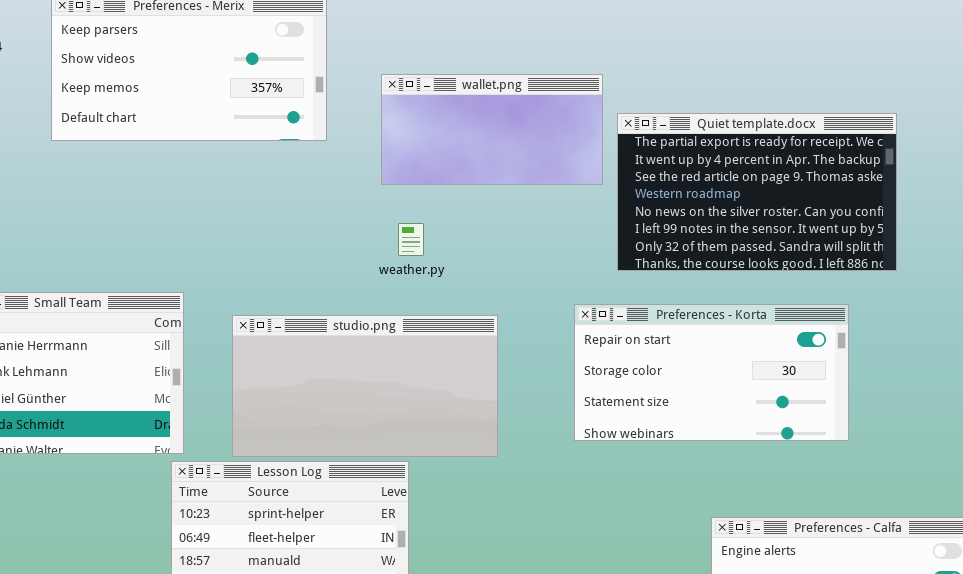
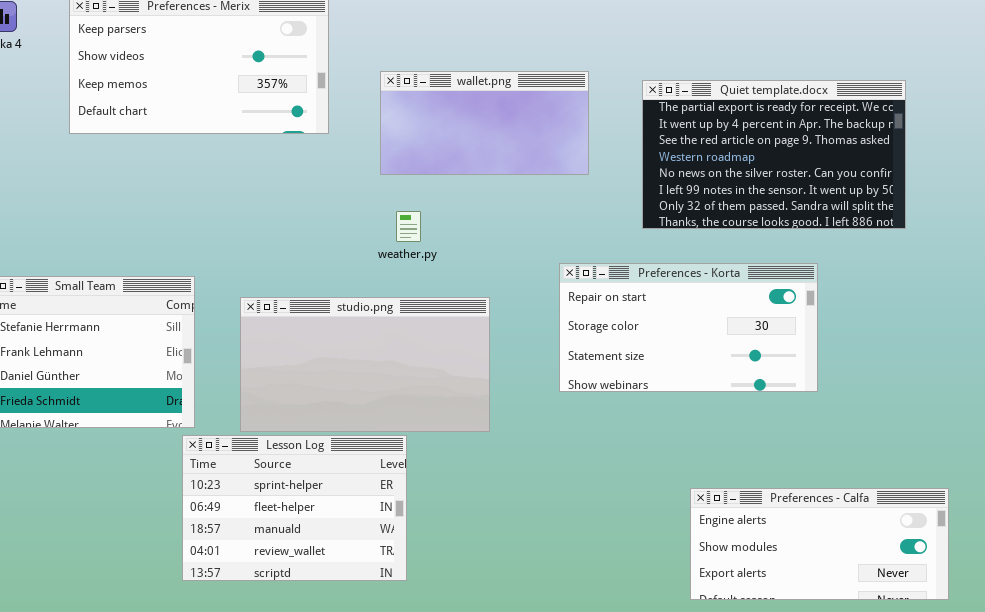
Quiet template.docx: [617,113,897,271] -> [642,80,906,229], moved
Preferences - Korta: [574,304,849,441] -> [559,263,818,392], moved

